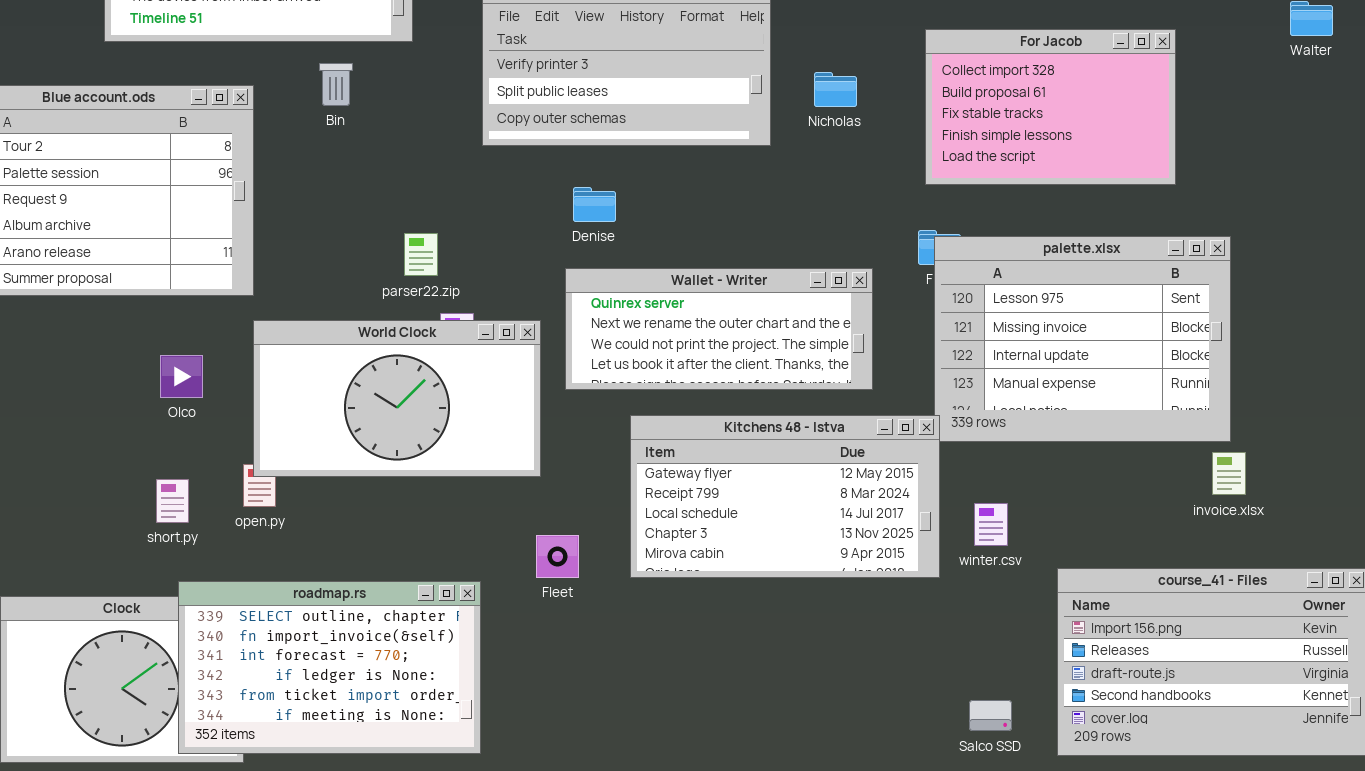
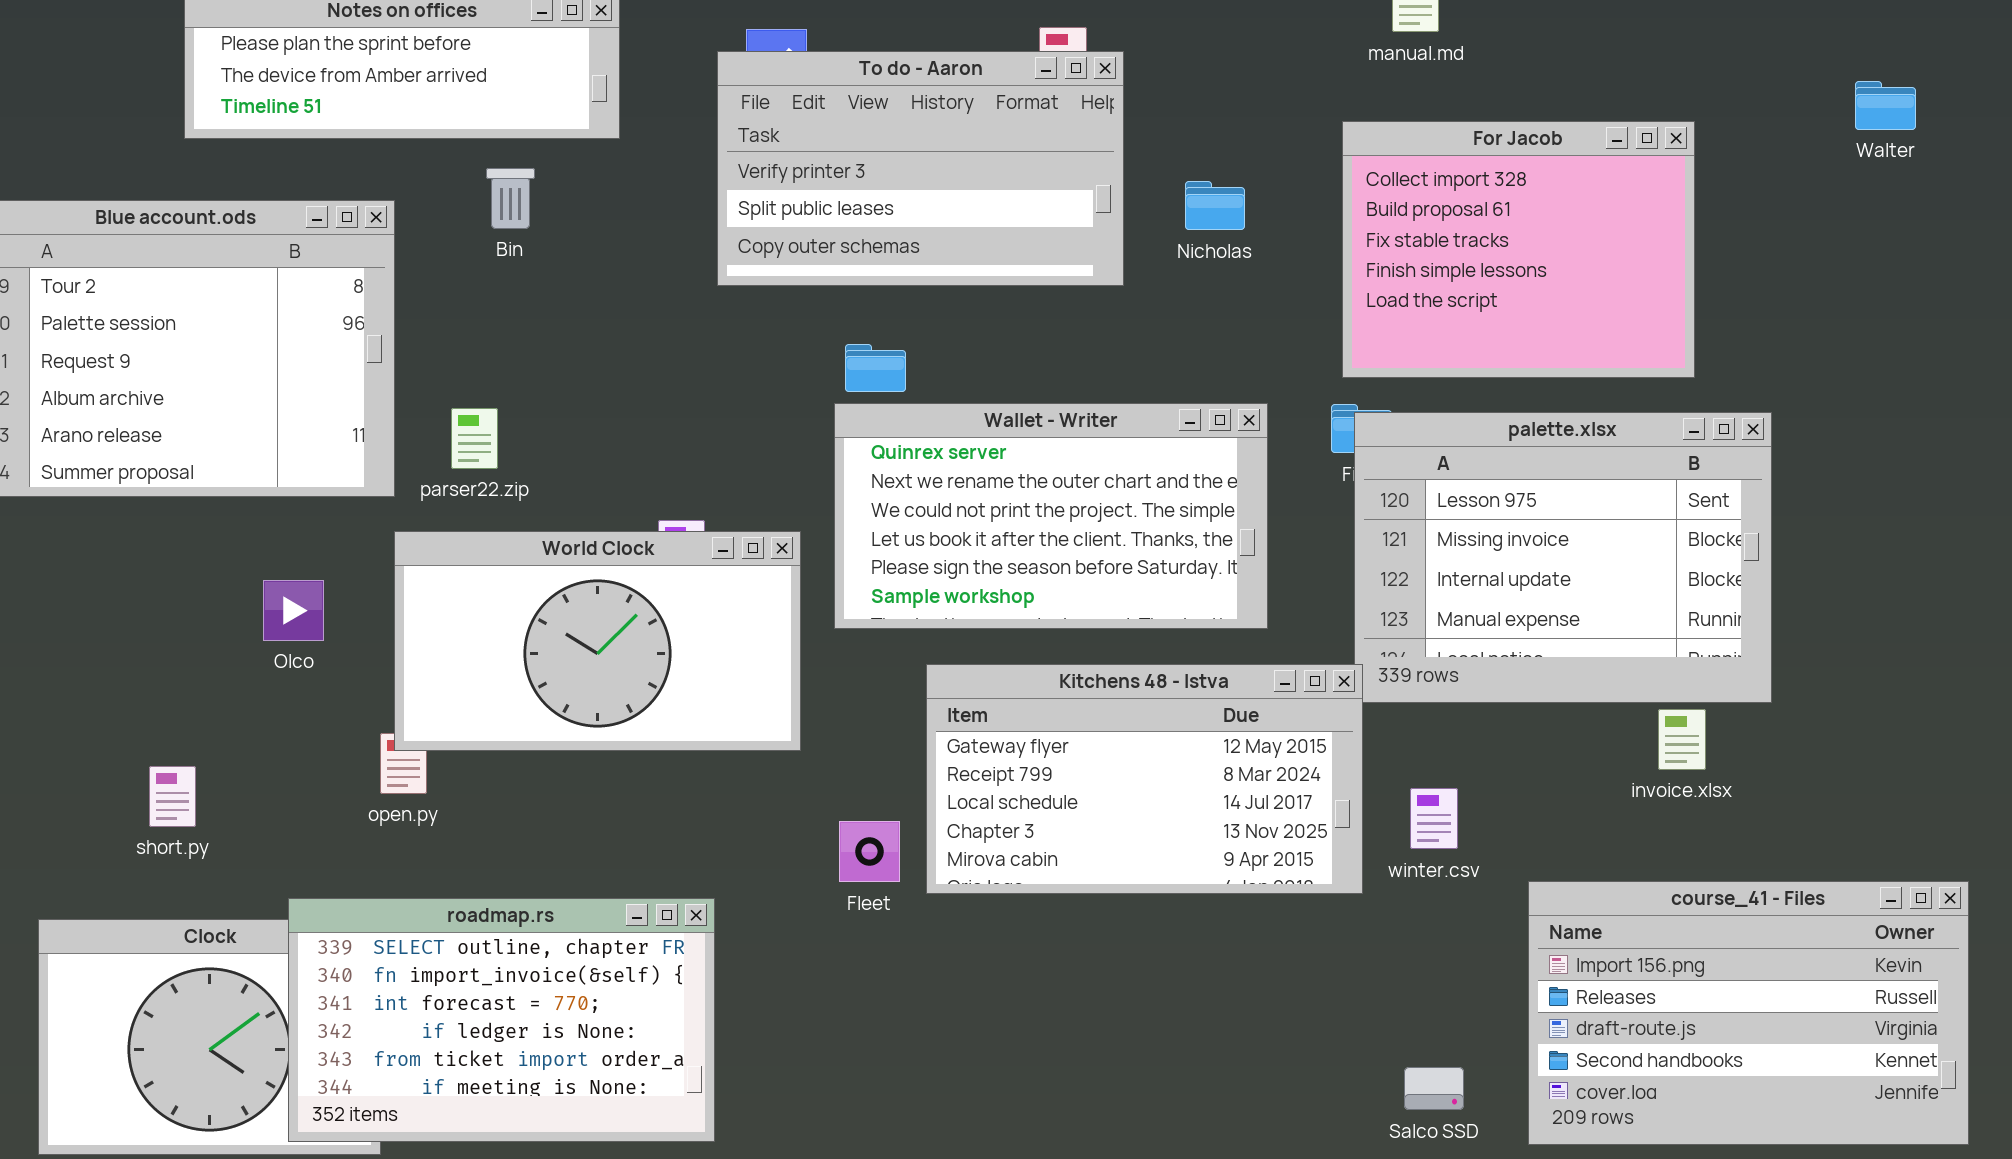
For Jacob: [925,29,1176,185] -> [1342,121,1695,378], resized
parser22.zip: [404,233,438,276] -> [451,408,498,469], moved
Wallet - Writer: [565,268,873,390] -> [834,403,1268,629], resized
invoice.xlsx: [1212,452,1246,495] -> [1658,709,1706,770], moved
short.py: [156,479,189,523] -> [149,766,196,827], moved
Fleet: [536,535,579,578] -> [839,821,900,882], moved

